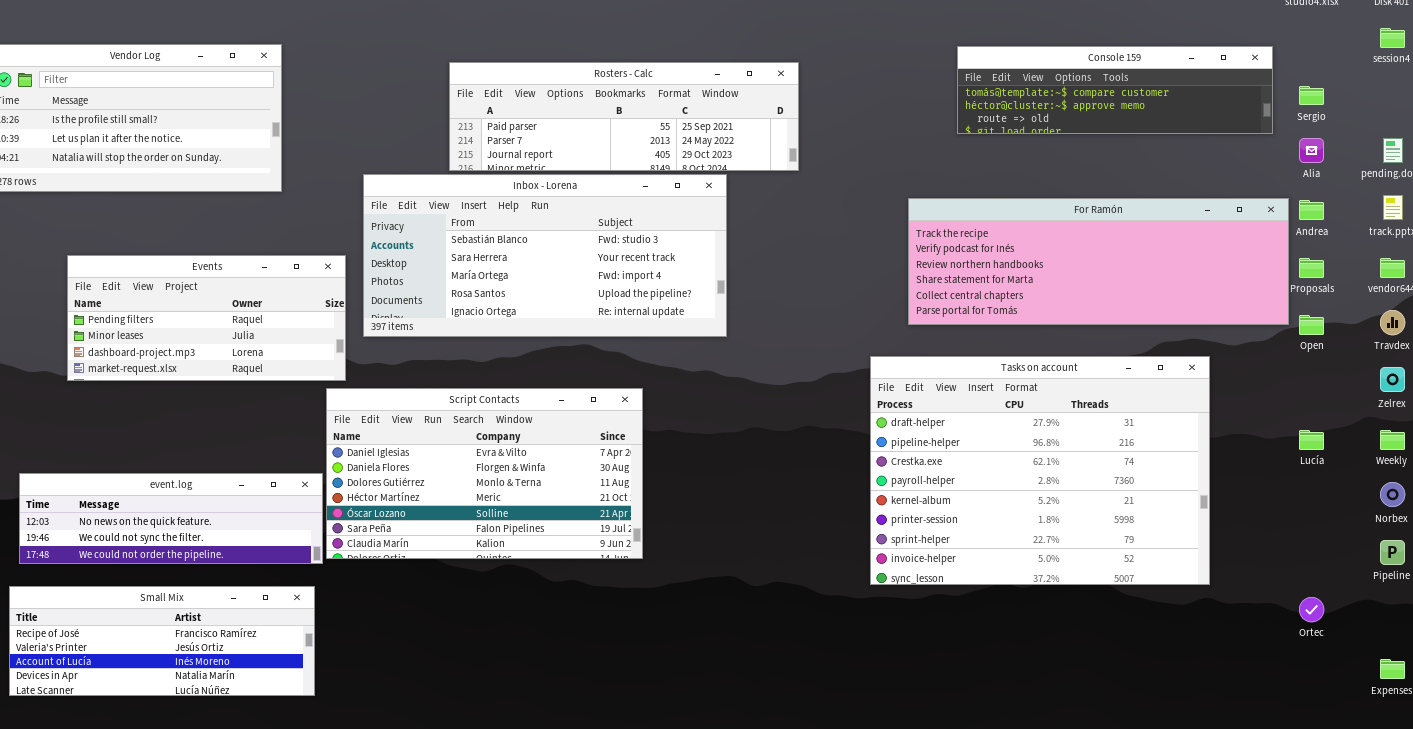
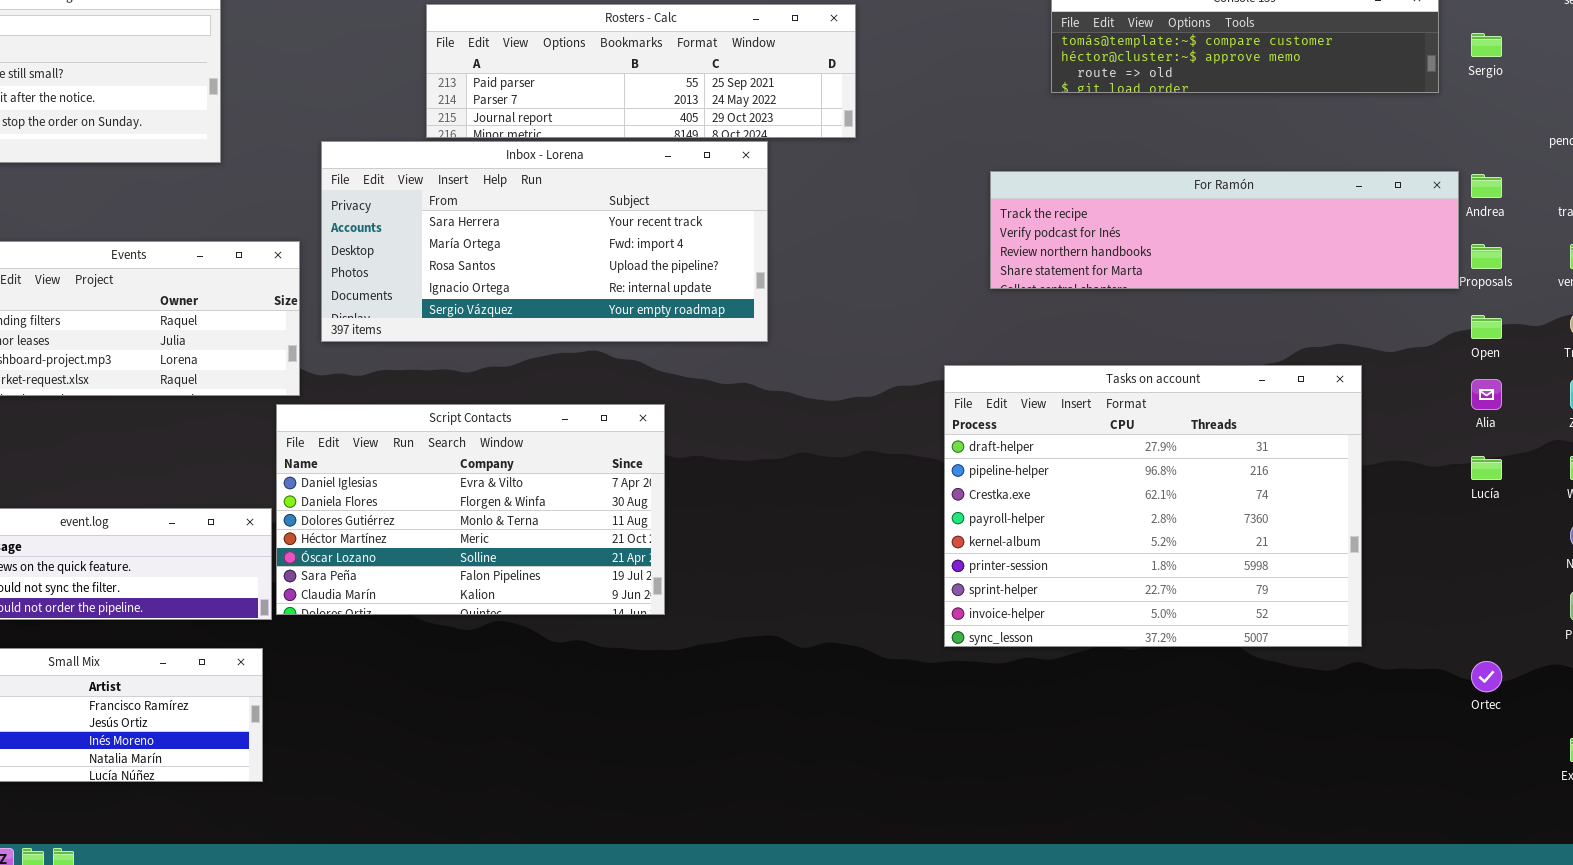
Alia: [1299,138,1324,163] -> [1471,379,1502,410], moved
Inbox - Lorena: [363,174,727,337] -> [321,141,768,342], scrolled down 1 row
For Ramón: [908,198,1289,325] -> [990,171,1459,289], resized

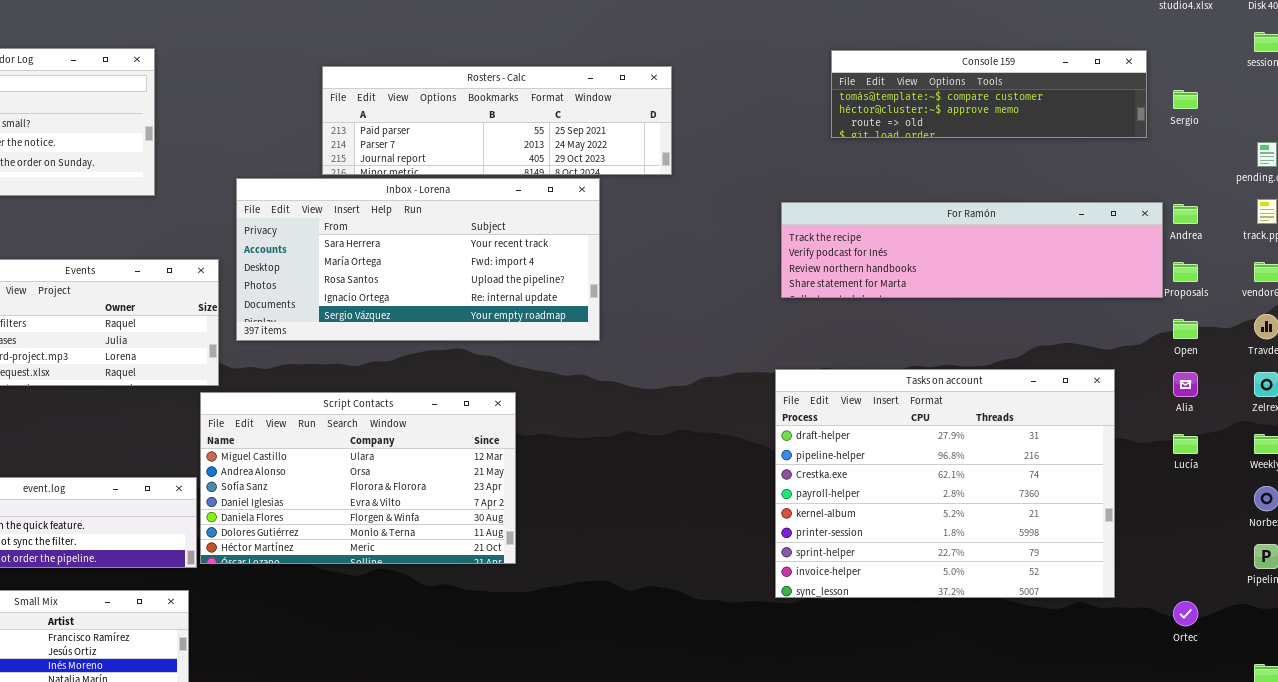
Tasks on account: [944,365,1362,647] -> [775,369,1115,598], moved
Script Contacts: [276,404,665,615] -> [200,392,516,564], scrolled up 3 rows

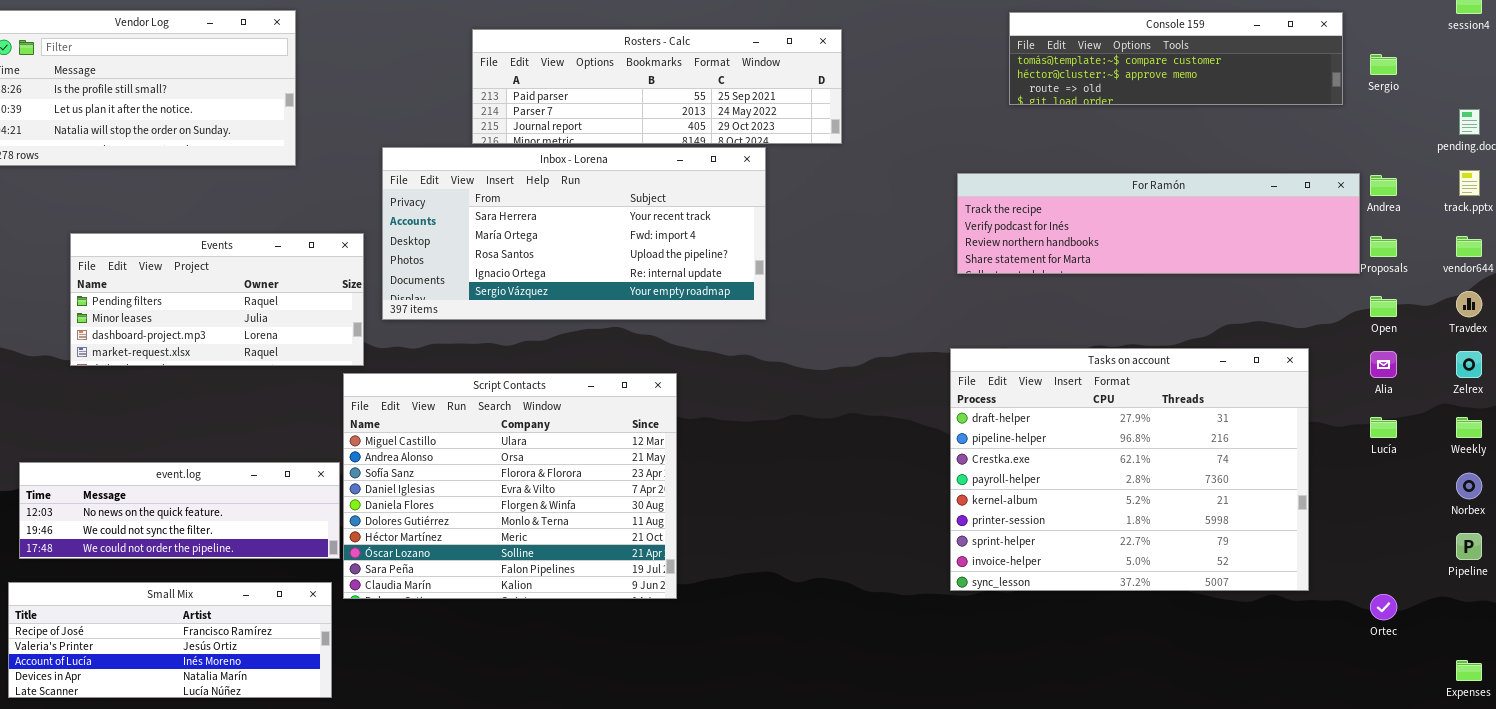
Script Contacts: [200,392,516,564] -> [343,373,677,599], resized

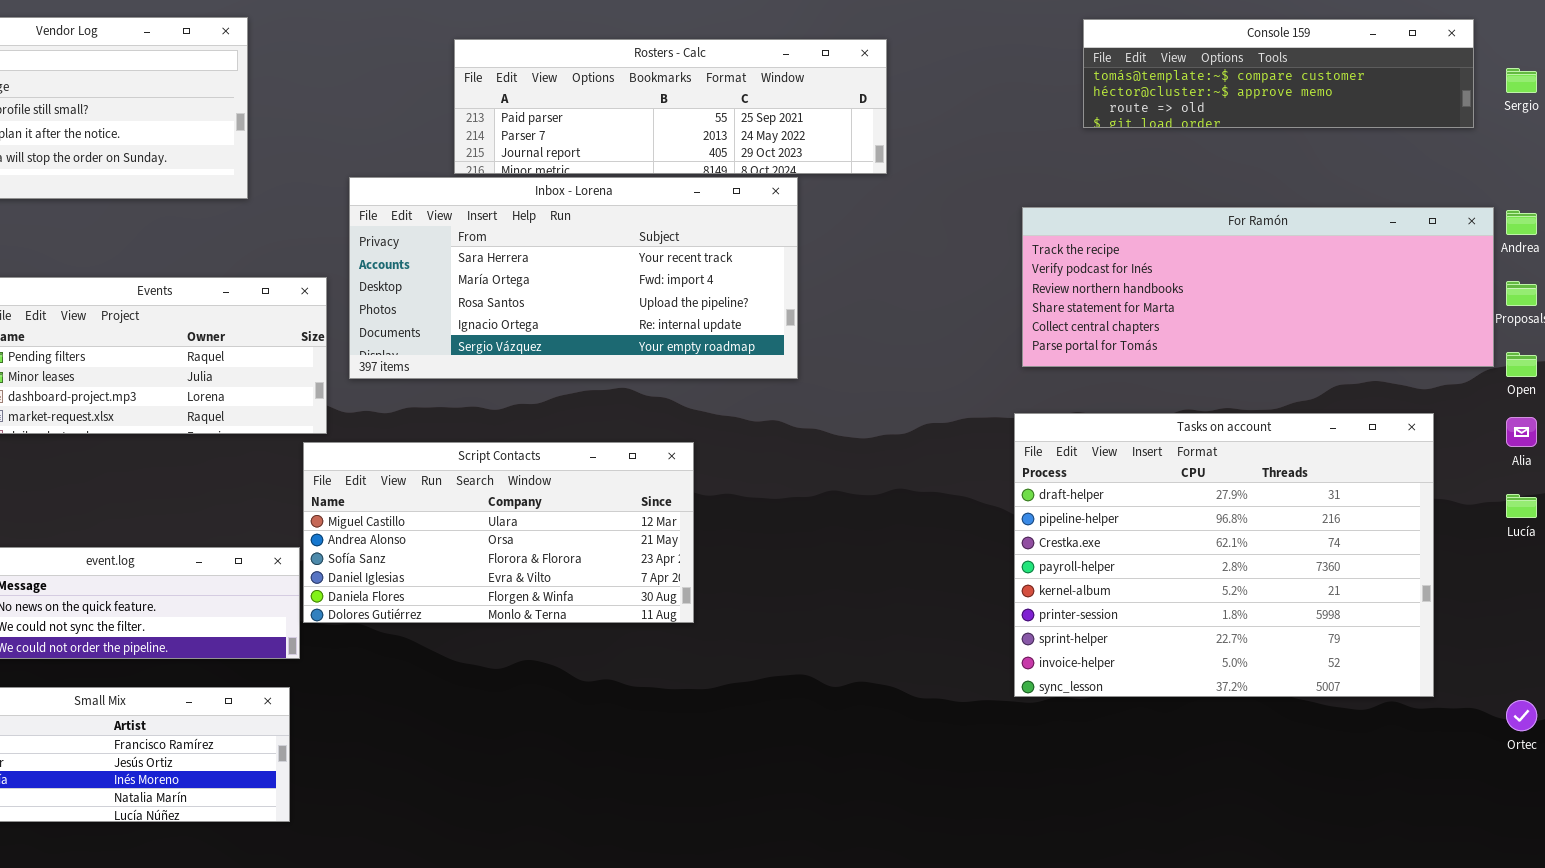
For Ramón: [957,173,1360,274] -> [1022,207,1494,367], resized
Script Contacts: [343,373,677,599] -> [303,442,694,623], resized

